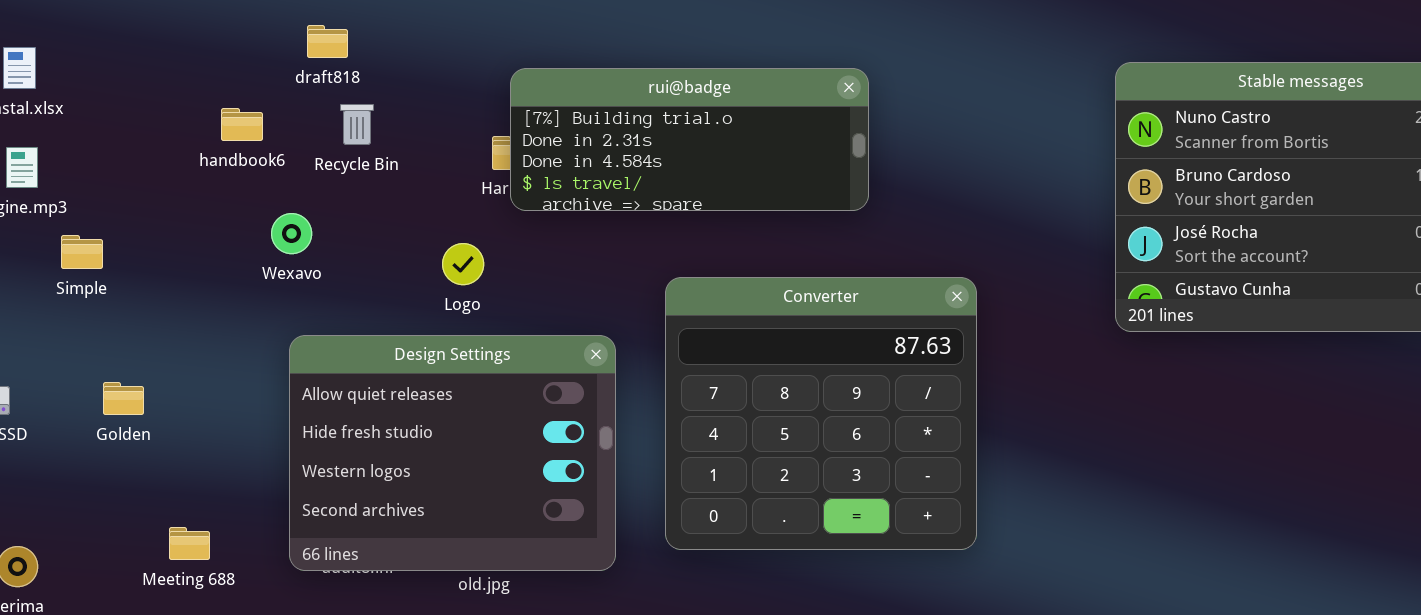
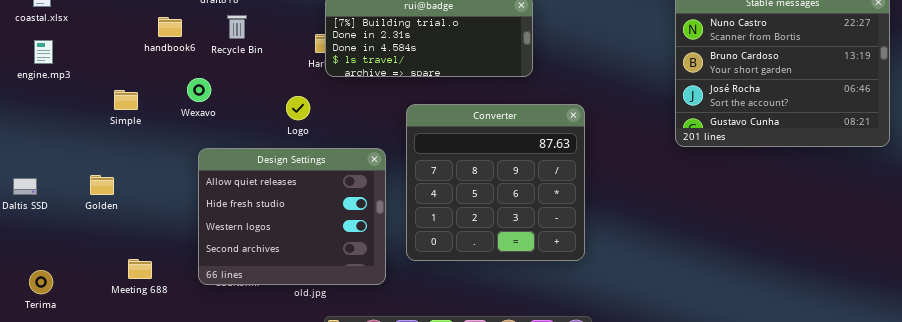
Simple: [61,235,103,269] -> [114,90,138,110], moved
Converter: [665,277,977,550] -> [406,104,585,261], moved

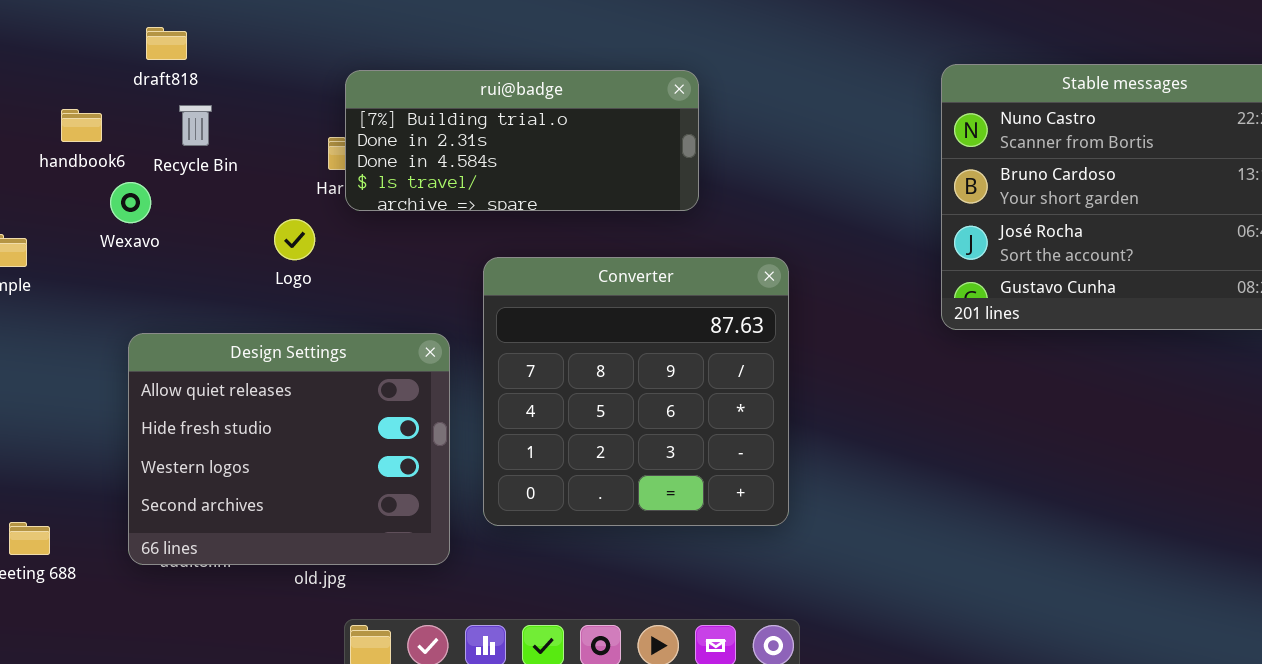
Wexavo: [187,78,211,102] -> [110,182,151,223], moved
Logo: [286,96,310,120] -> [274,219,315,260], moved

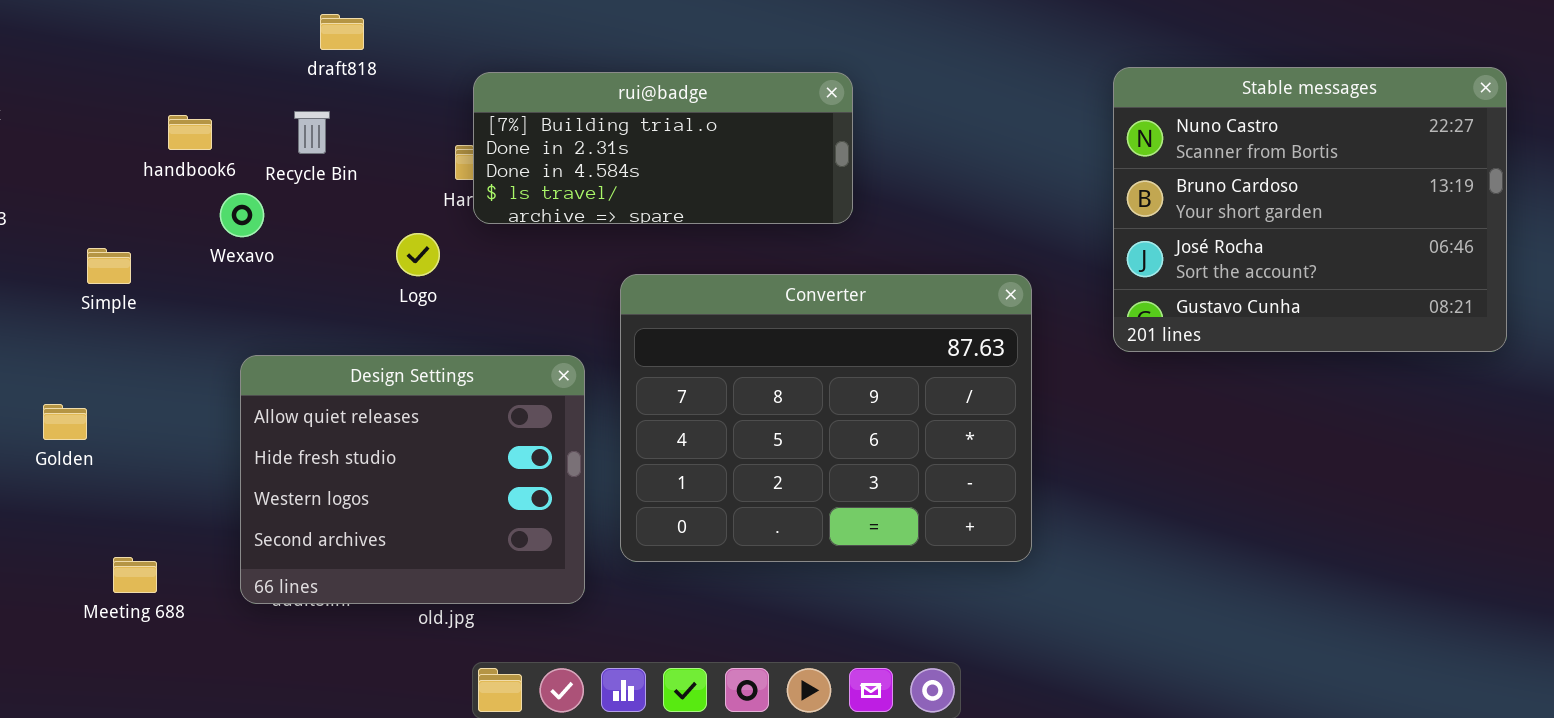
draft818: [146,27,187,60] -> [320,14,364,50], moved
Converter: [483,257,789,526] -> [620,274,1032,562], resized

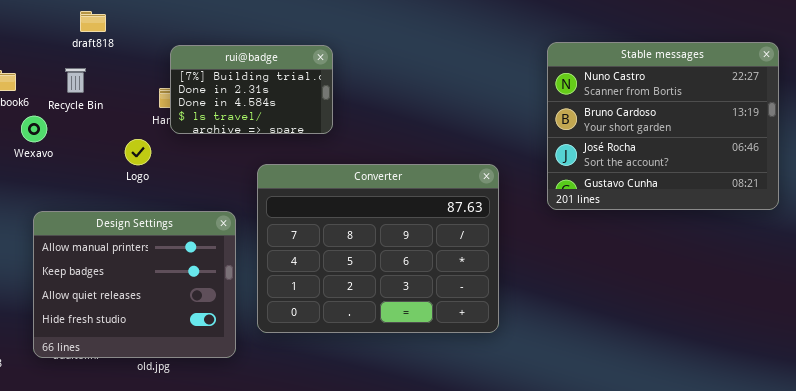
rui@badge: [473,72,853,224] -> [170,45,333,134], resized
Design Settings: [240,355,585,604] -> [33,211,236,358], scrolled up 2 rows

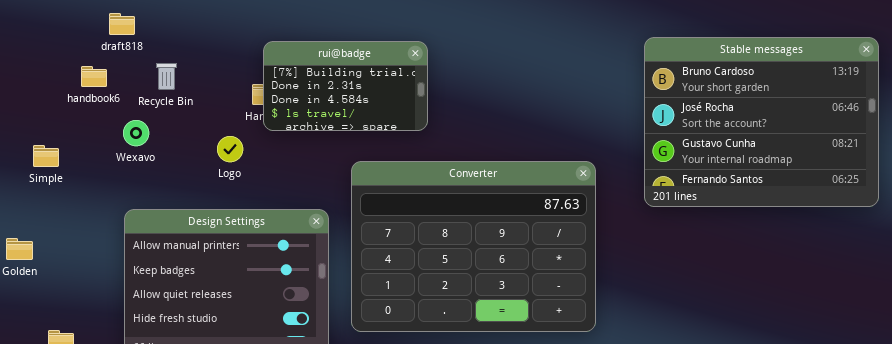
draft818: [80,11,106,32] -> [109,13,135,35], moved
Stable messages: [547,42,779,210] -> [644,37,879,207], scrolled down 1 row
Wexavo: [21,116,47,142] -> [123,120,149,146], moved

